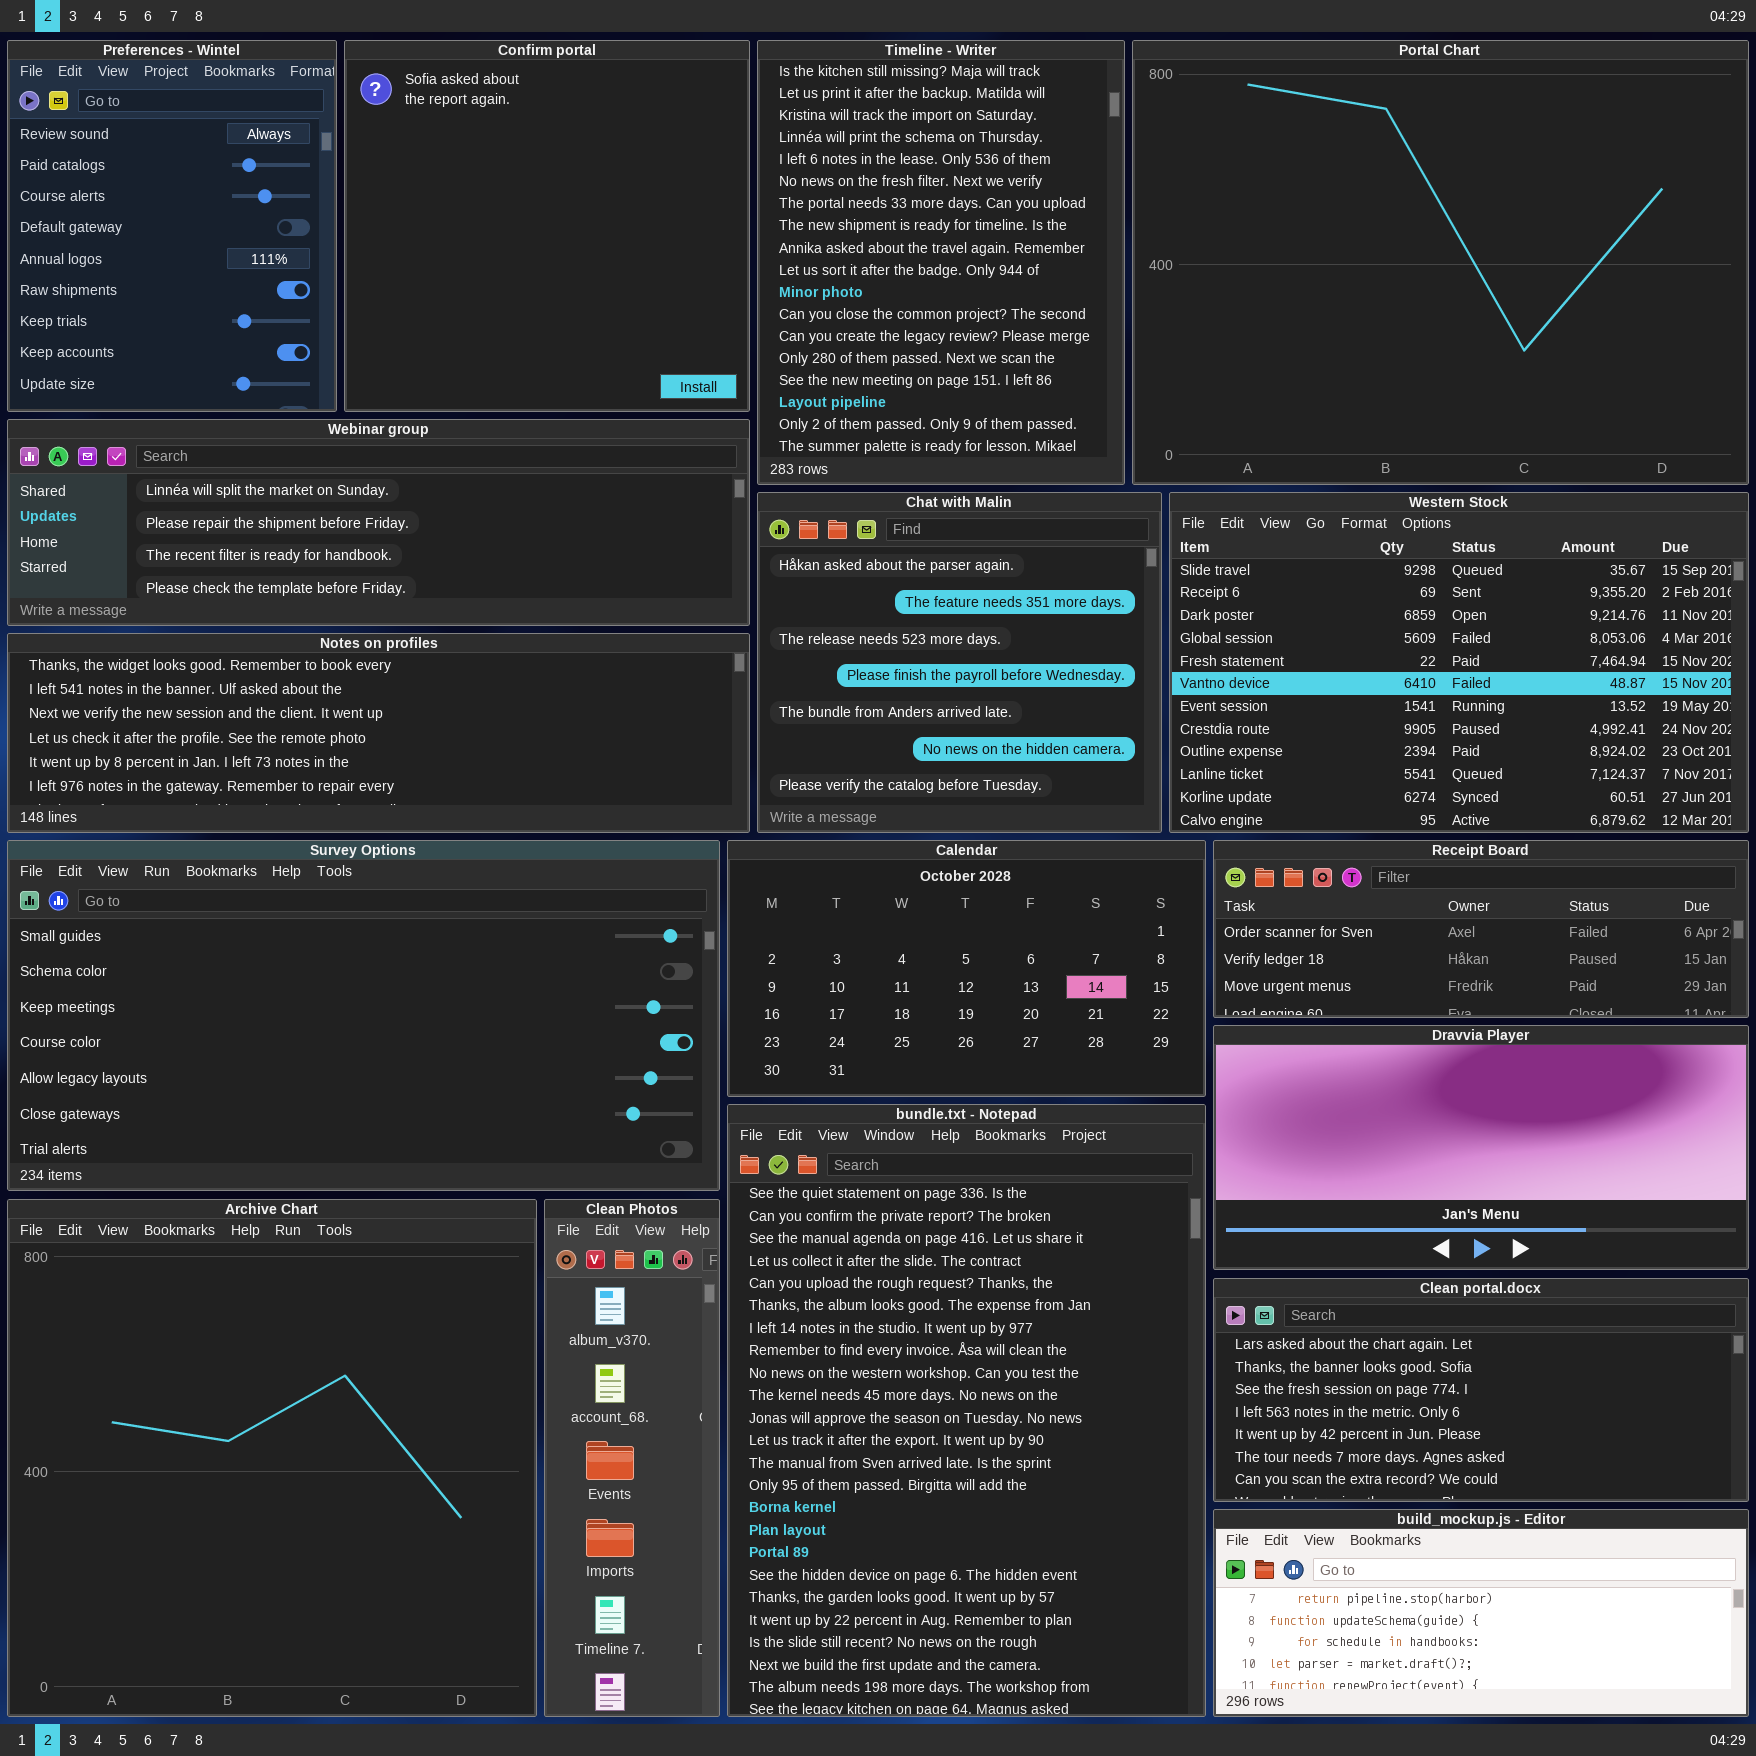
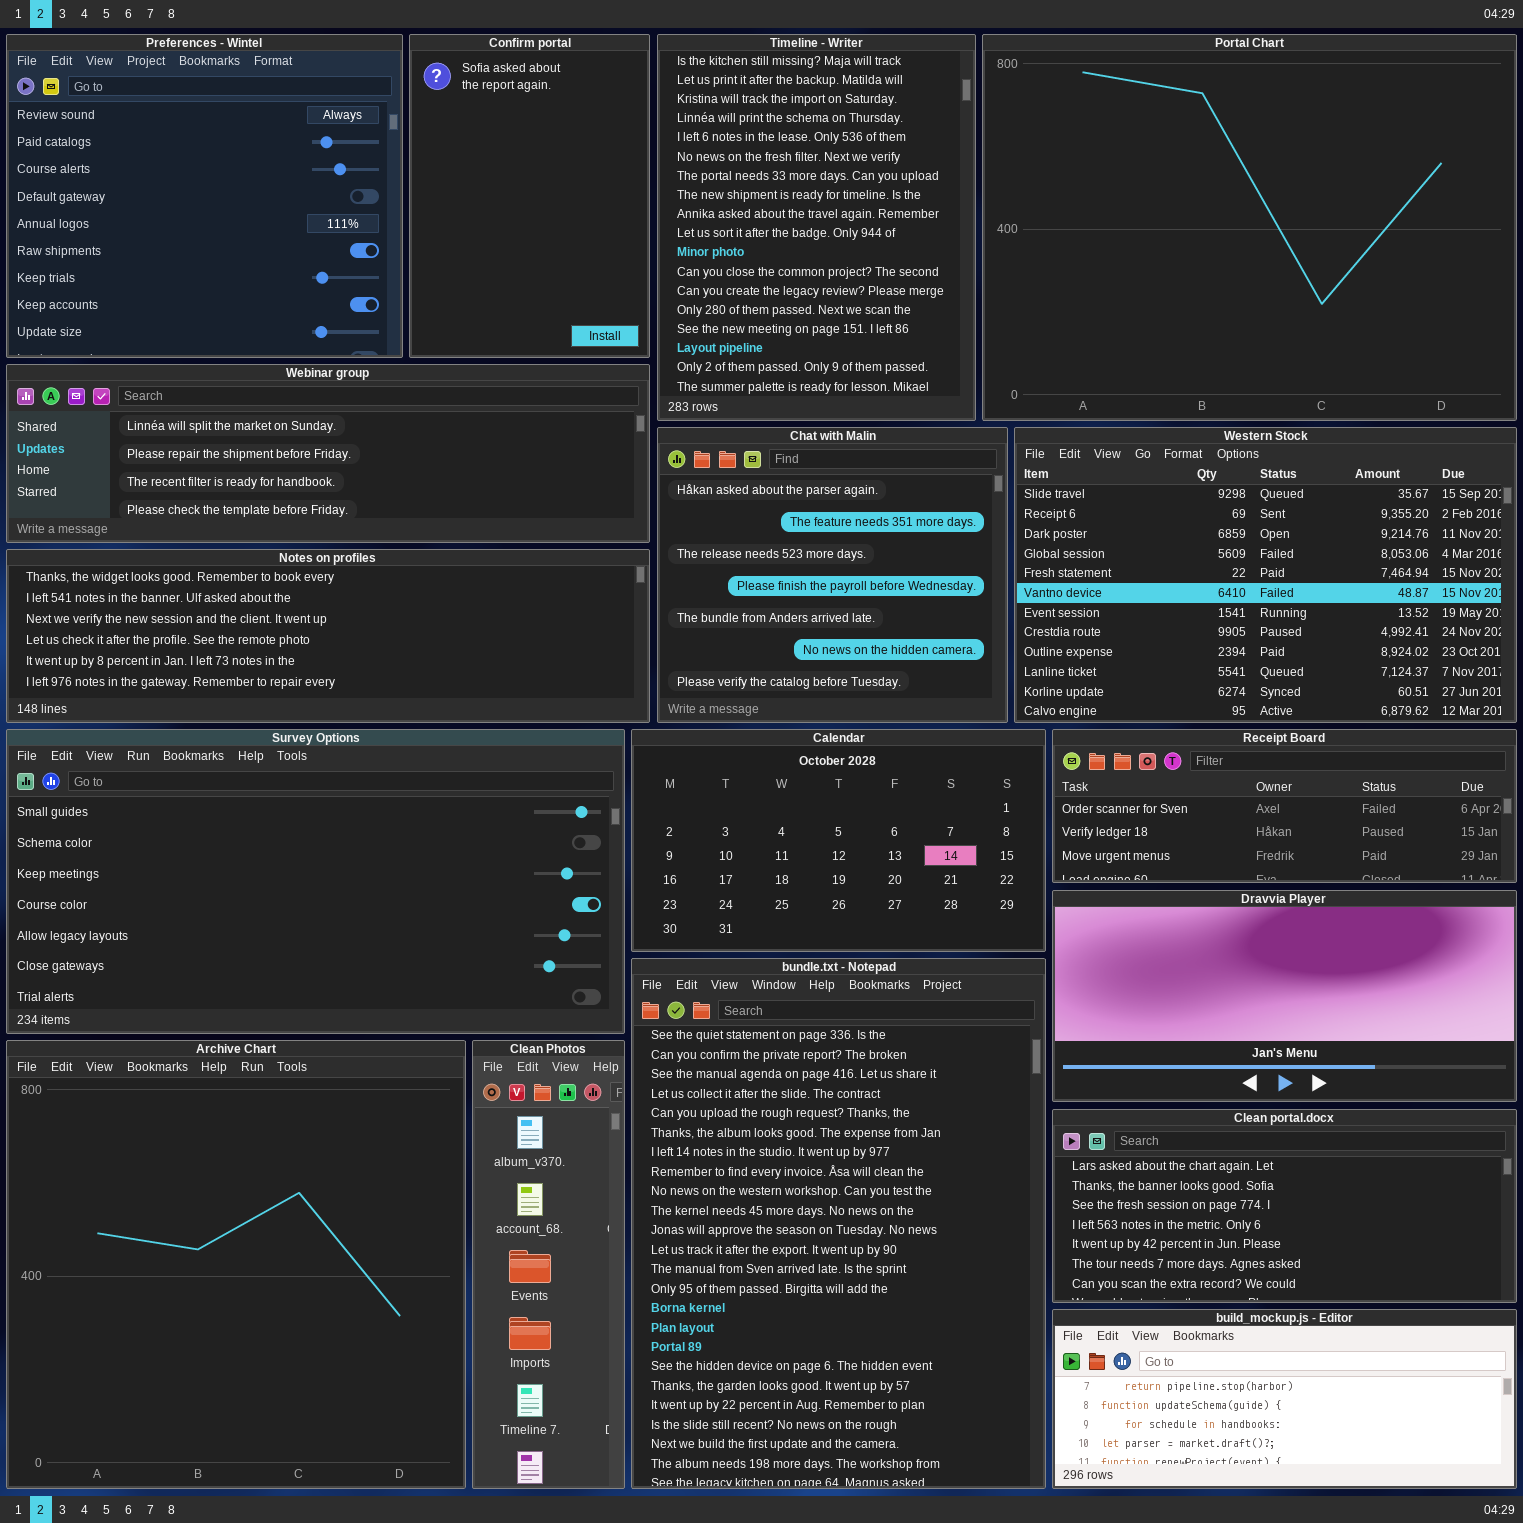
Preferences - Wintel: [7,40,337,412] -> [6,34,403,358], resized
Confirm portal: [344,40,750,412] -> [409,34,650,358], resized

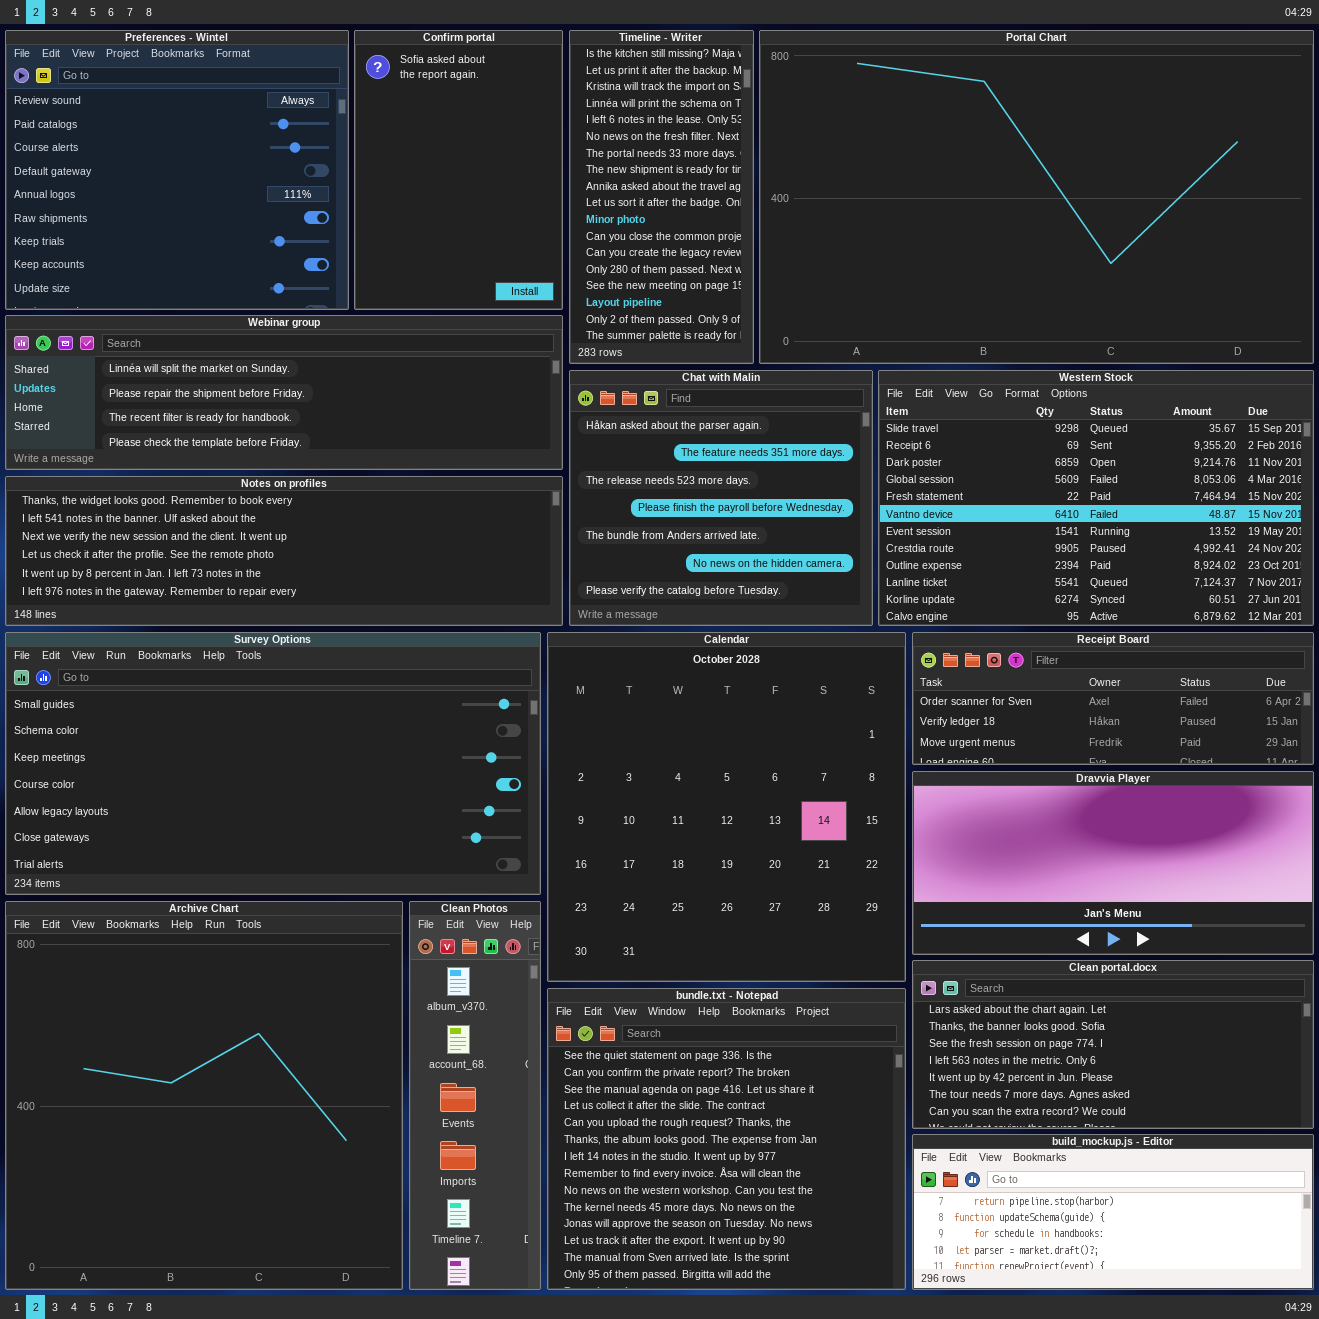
Timeline - Writer: [657,34,976,421] -> [569,30,754,364], resized
Portal Chart: [982,34,1517,421] -> [759,30,1314,364], resized
Calendar: [631,729,1046,952] -> [547,632,906,982], resized
bundle.txt - Notepad: [631,958,1046,1489] -> [547,988,906,1290], resized

